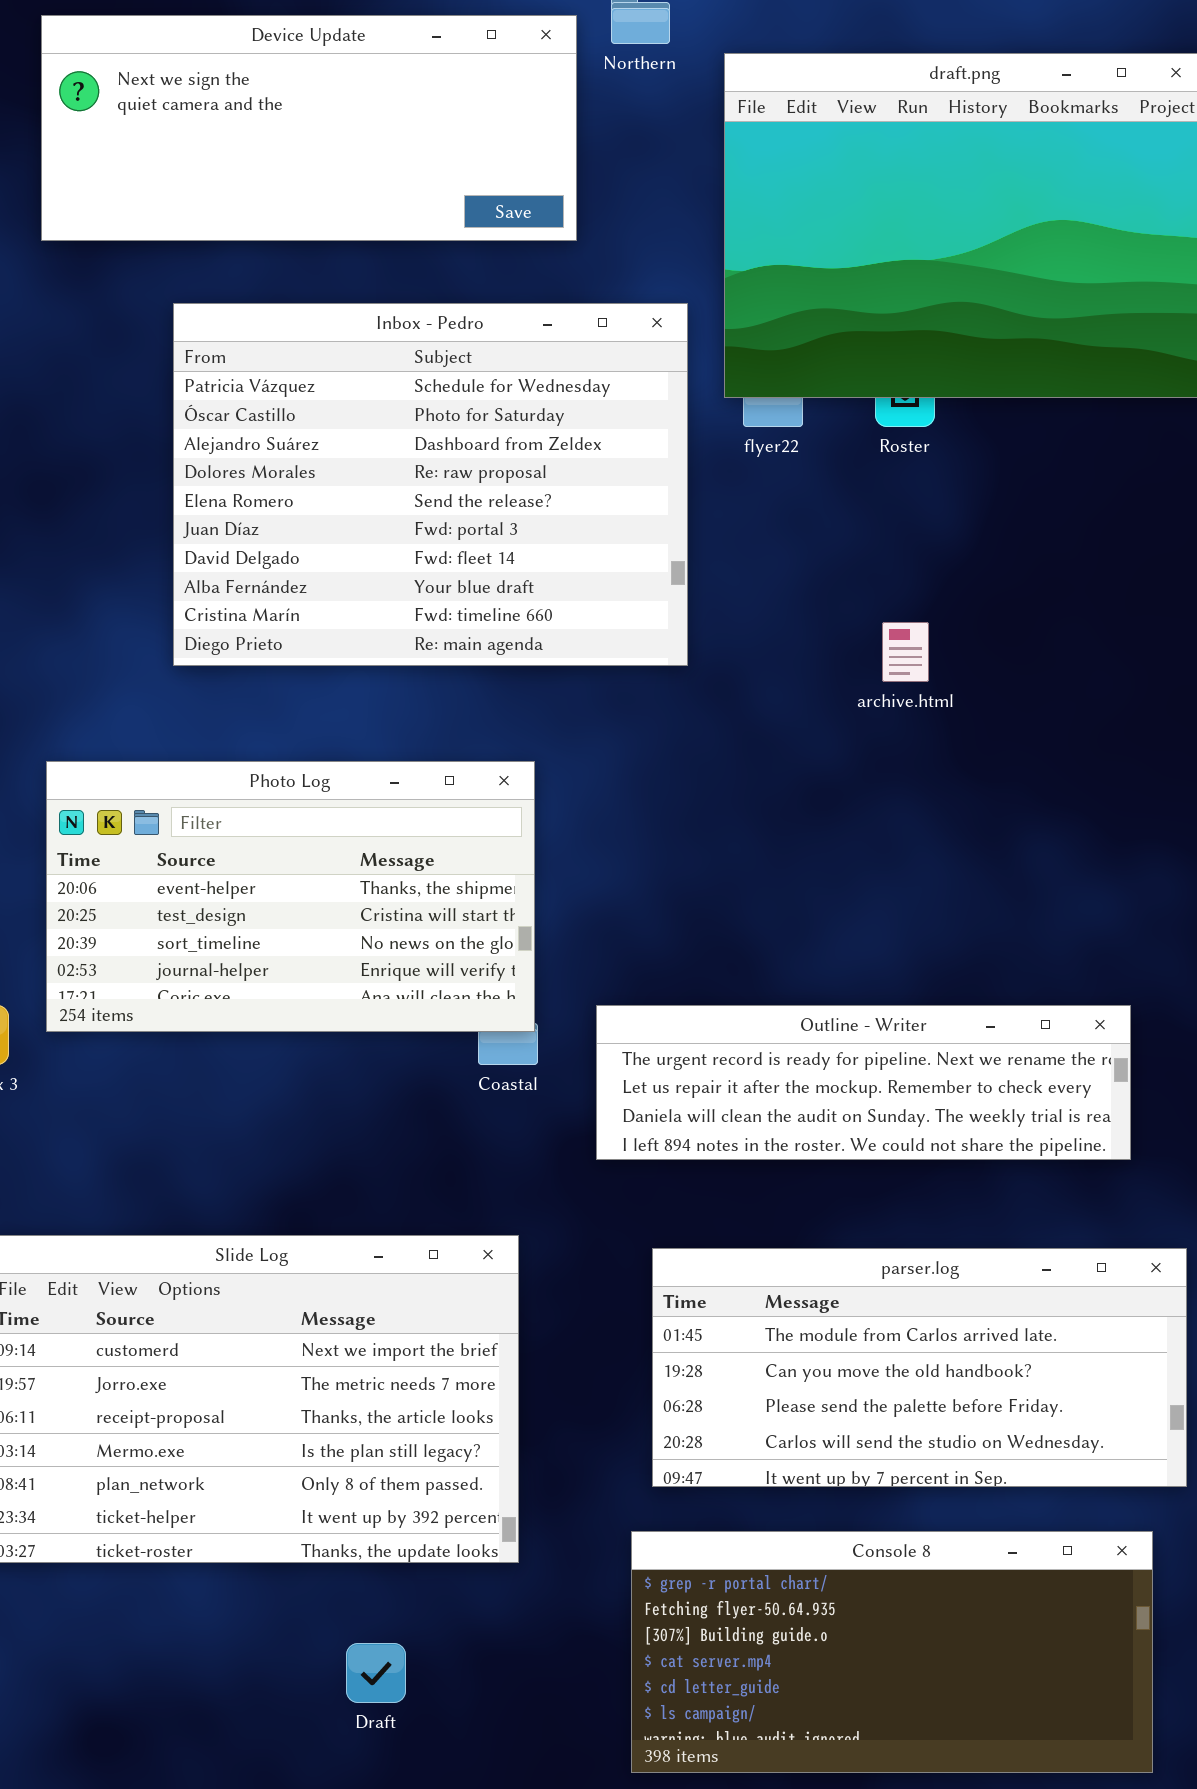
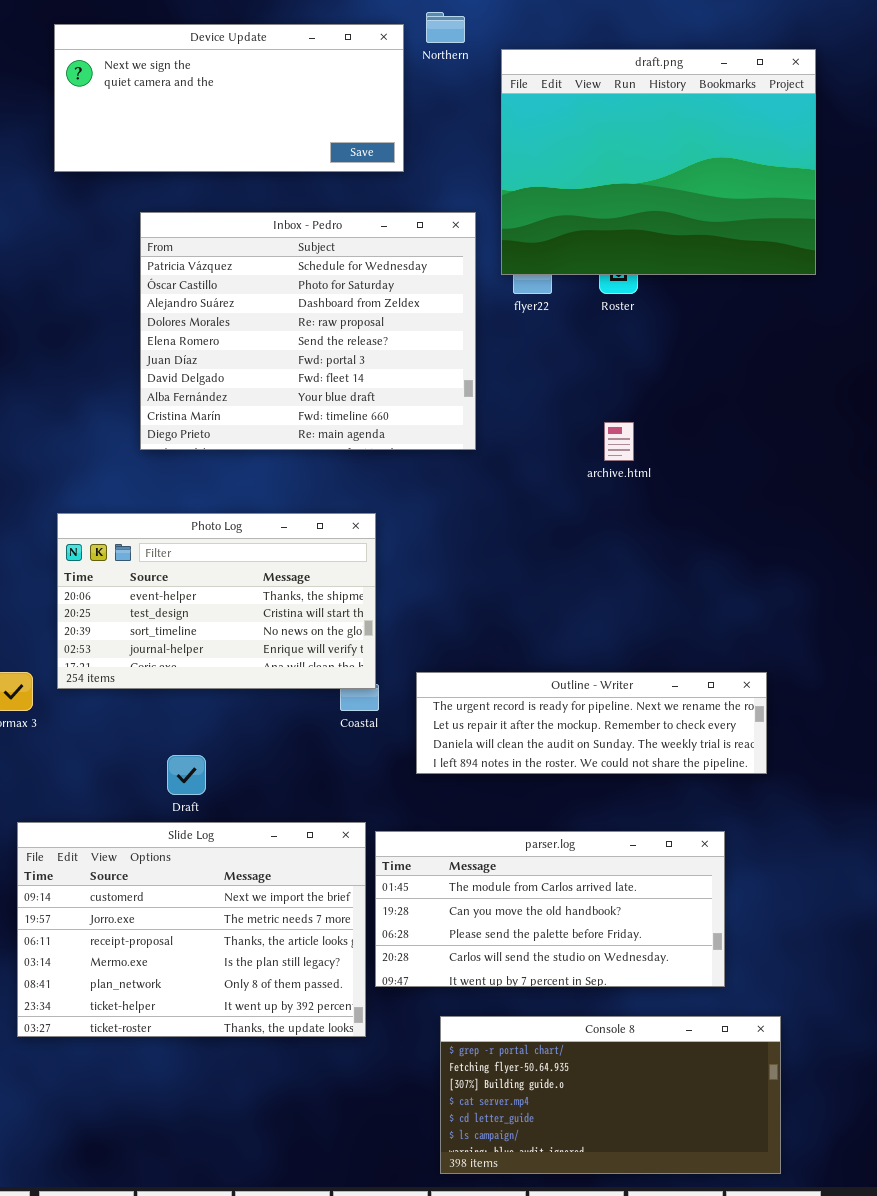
parser.log: [652,1248,1187,1487] -> [375,831,725,987], moved
Draft: [346,1643,406,1703] -> [167,755,206,795], moved

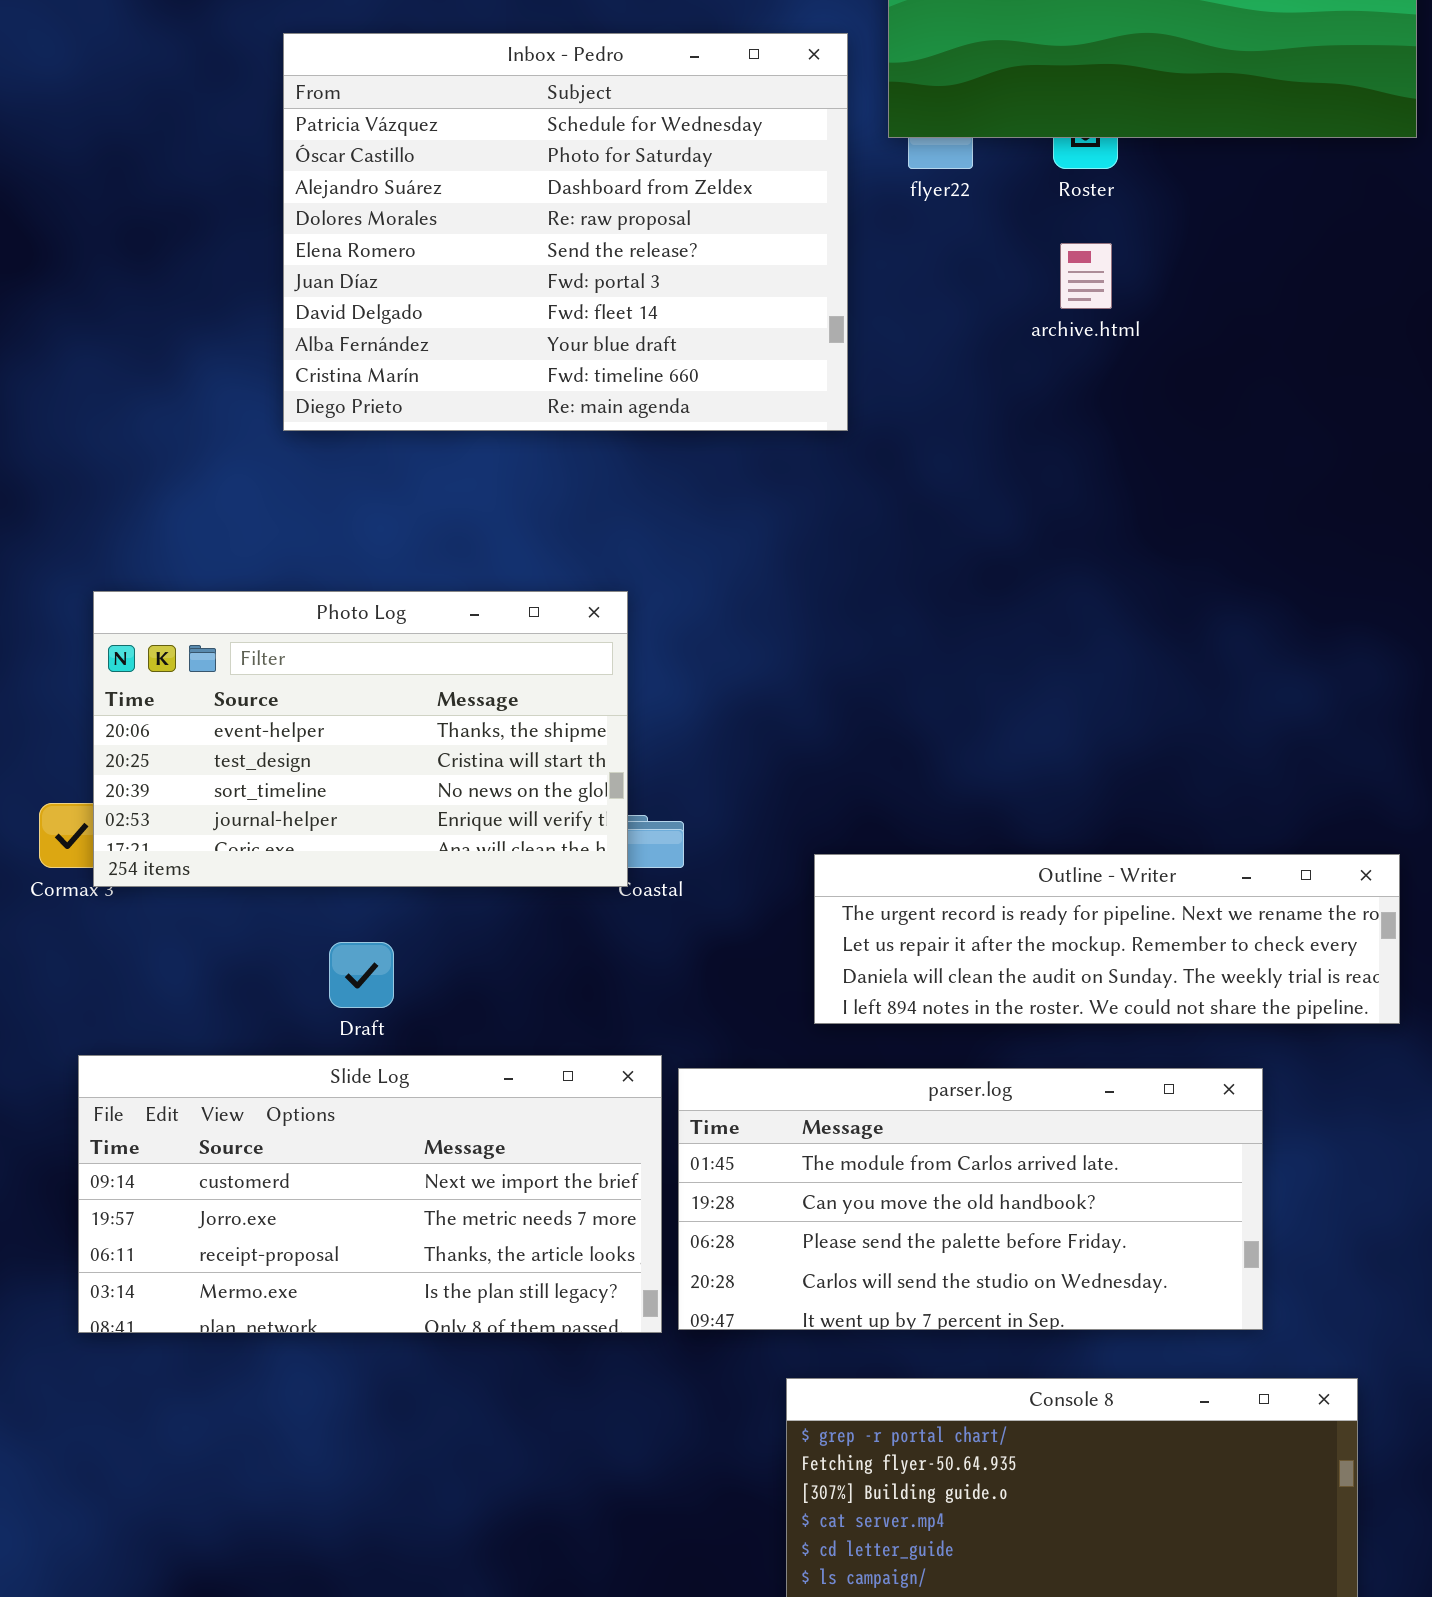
archive.html: [604,422,634,461] -> [1060,243,1112,309], moved
Photo Log: [57,513,376,689] -> [93,591,628,887], moved
Outline - Writer: [416,672,767,774] -> [814,854,1400,1024], moved
Slide Log: [17,822,366,1037] -> [78,1055,662,1333], resized

